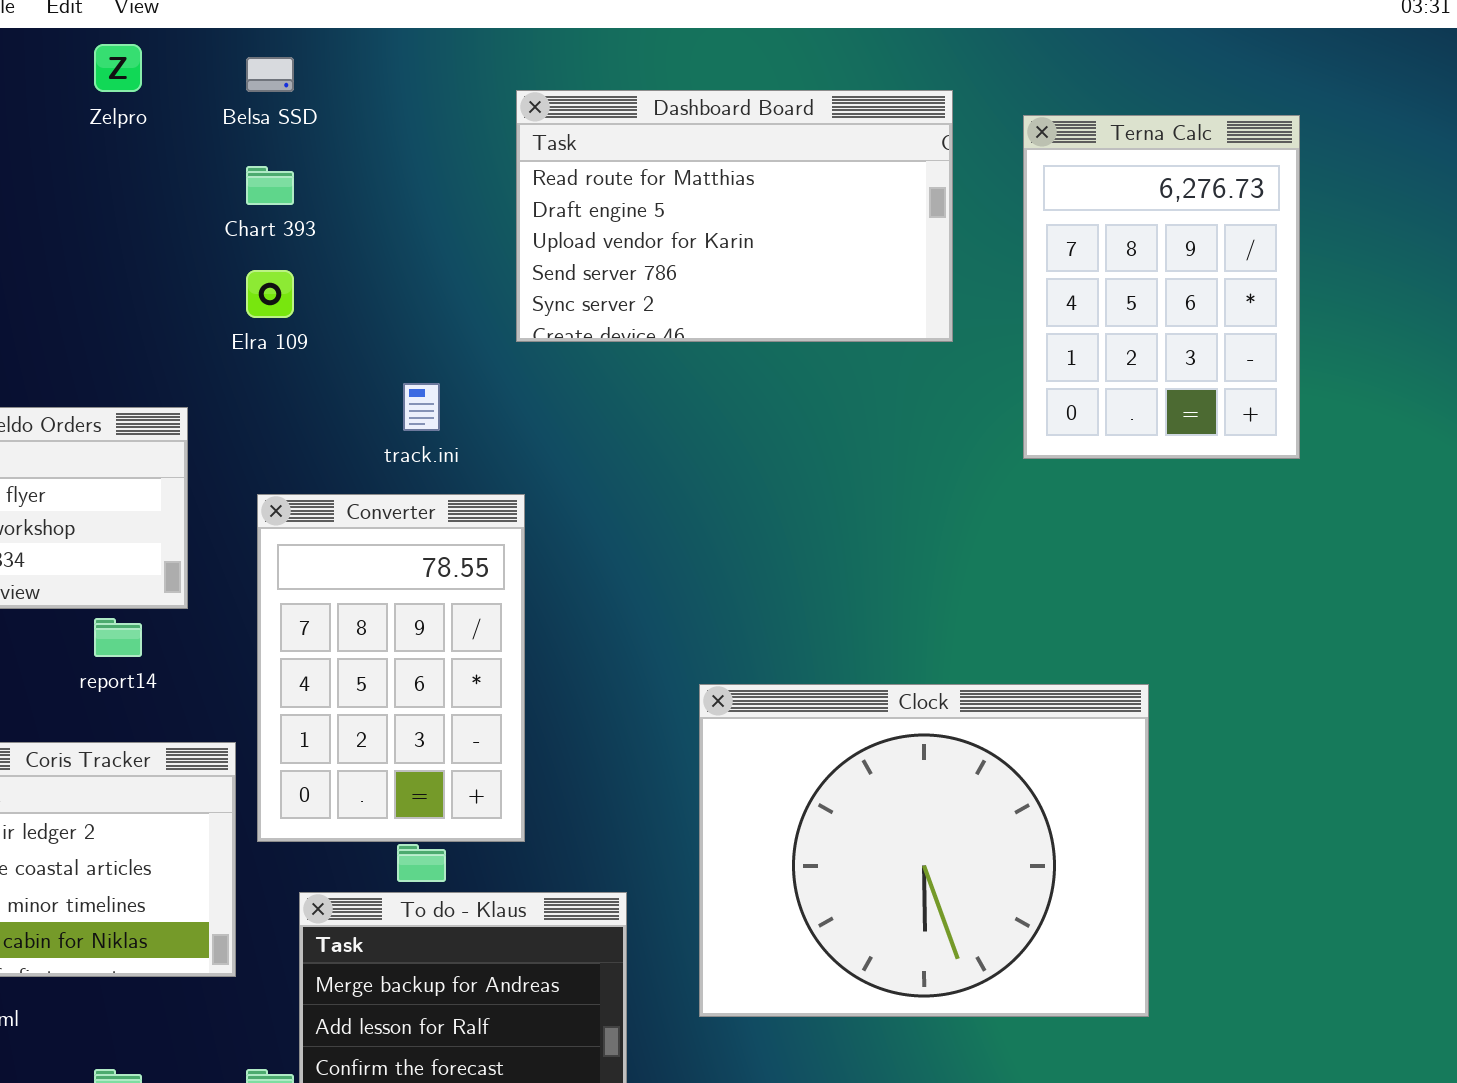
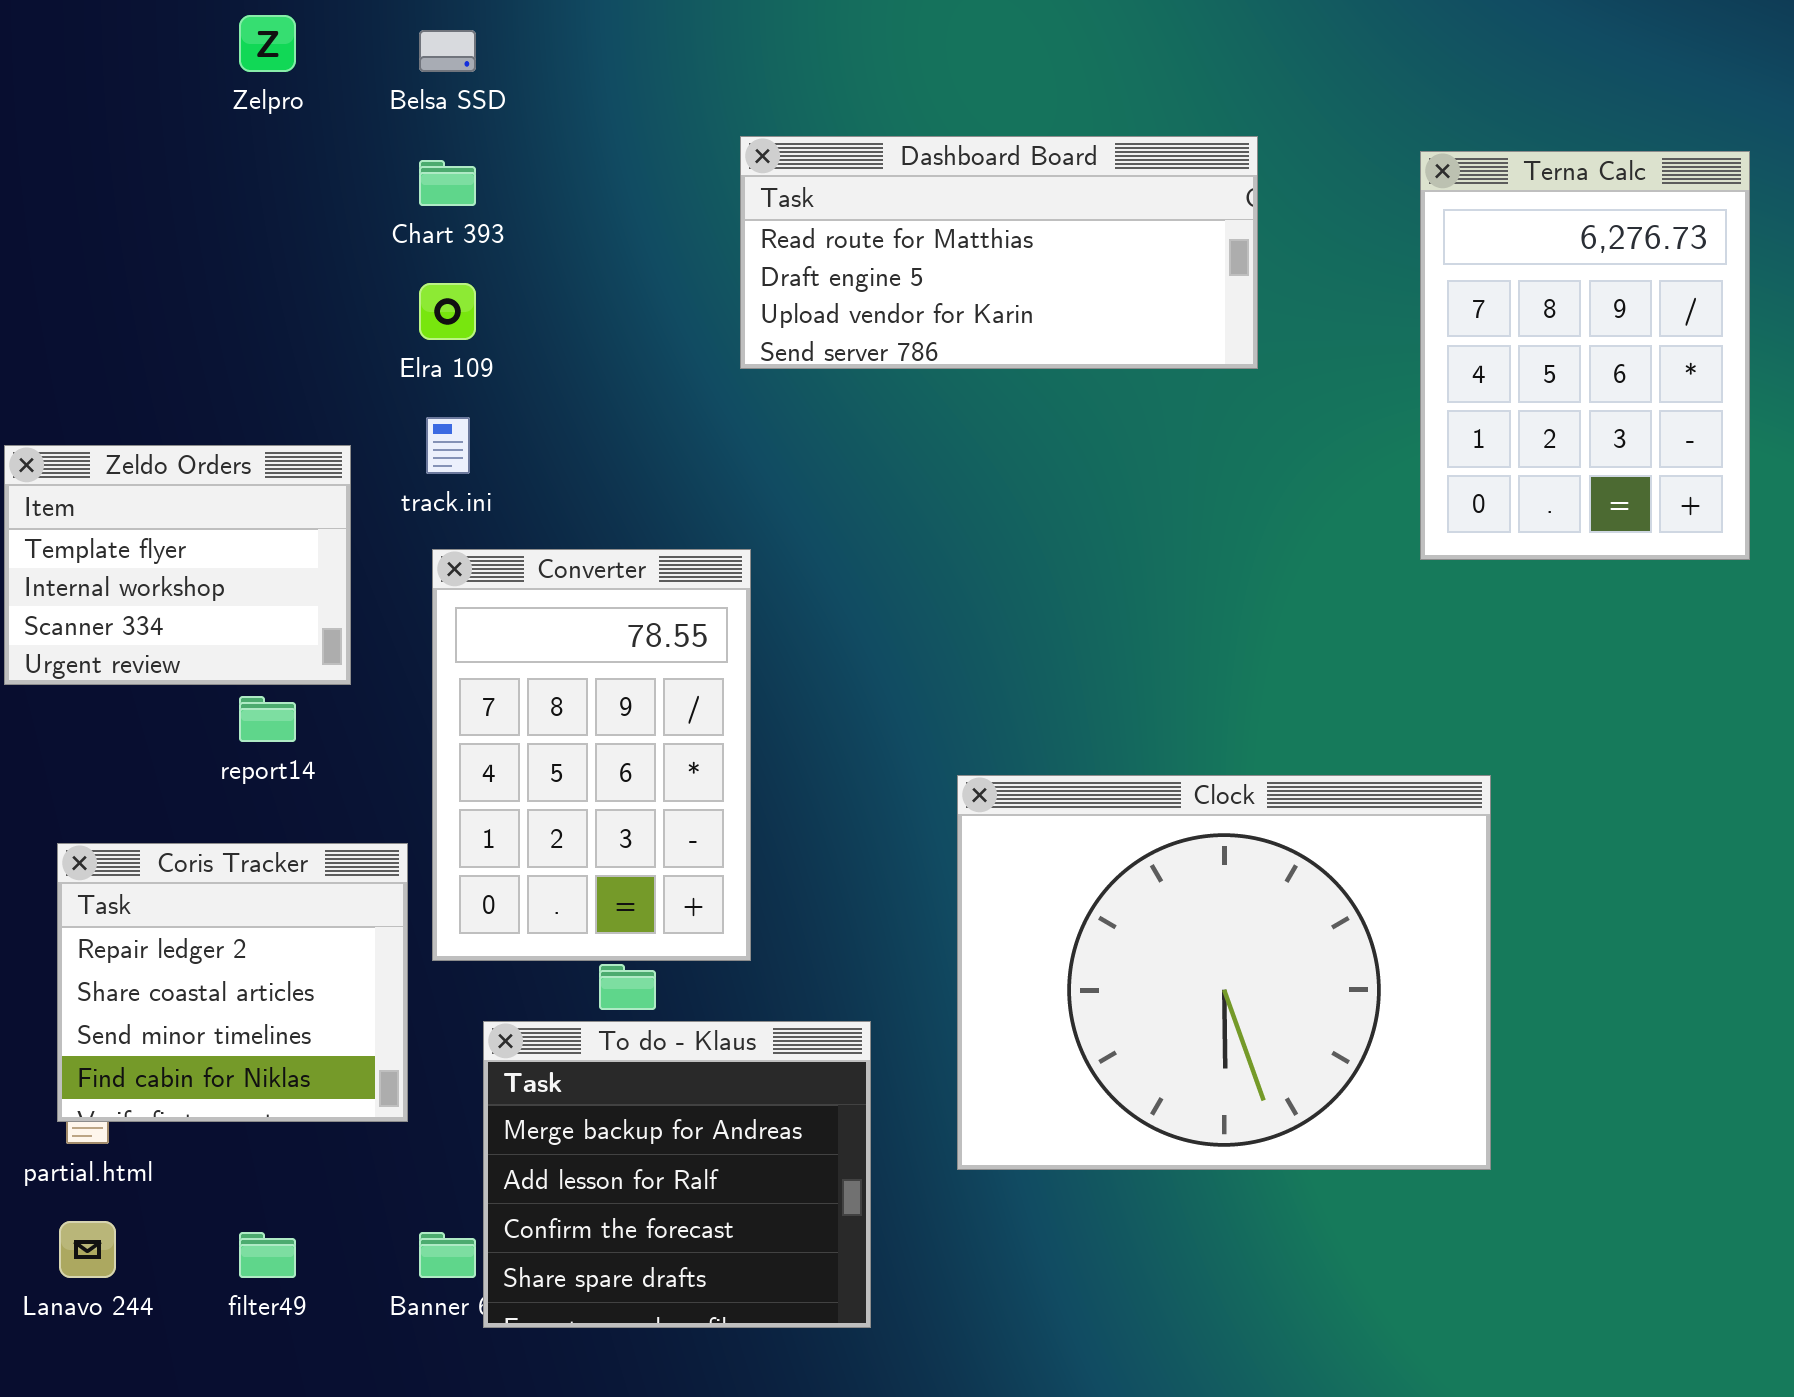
Dashboard Board: [516,90,953,342] -> [740,136,1258,369], resized
Terna Calc: [1023,115,1300,459] -> [1420,151,1750,560], moved
track.ini: [403,383,440,431] -> [426,417,470,474], moved

